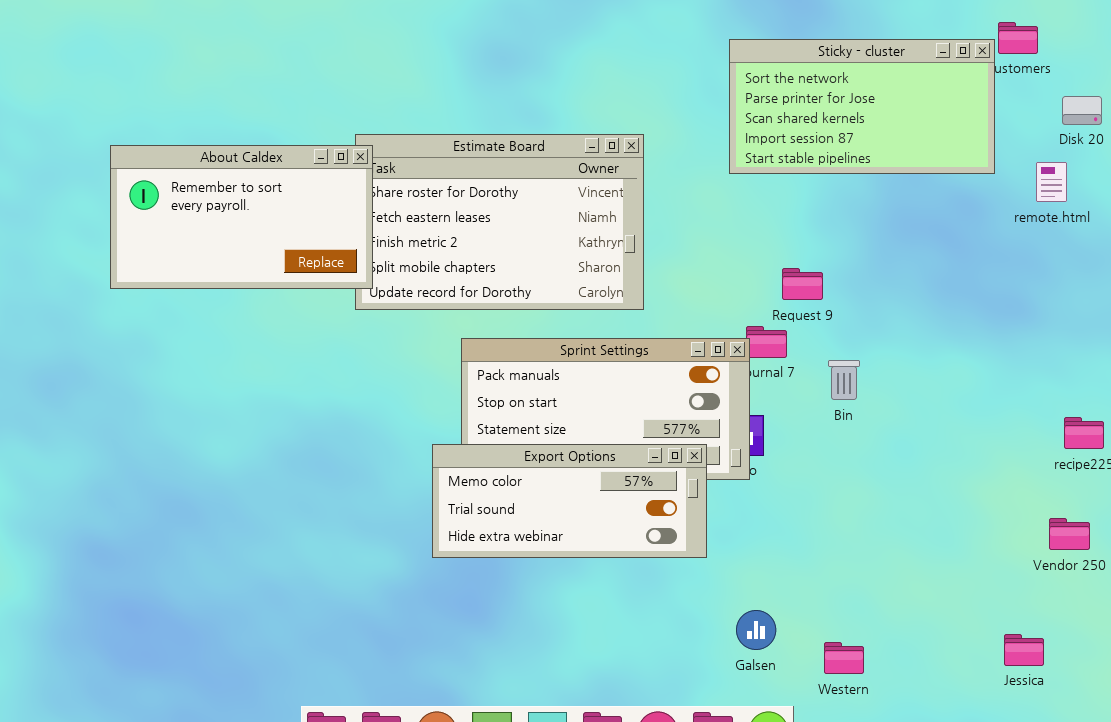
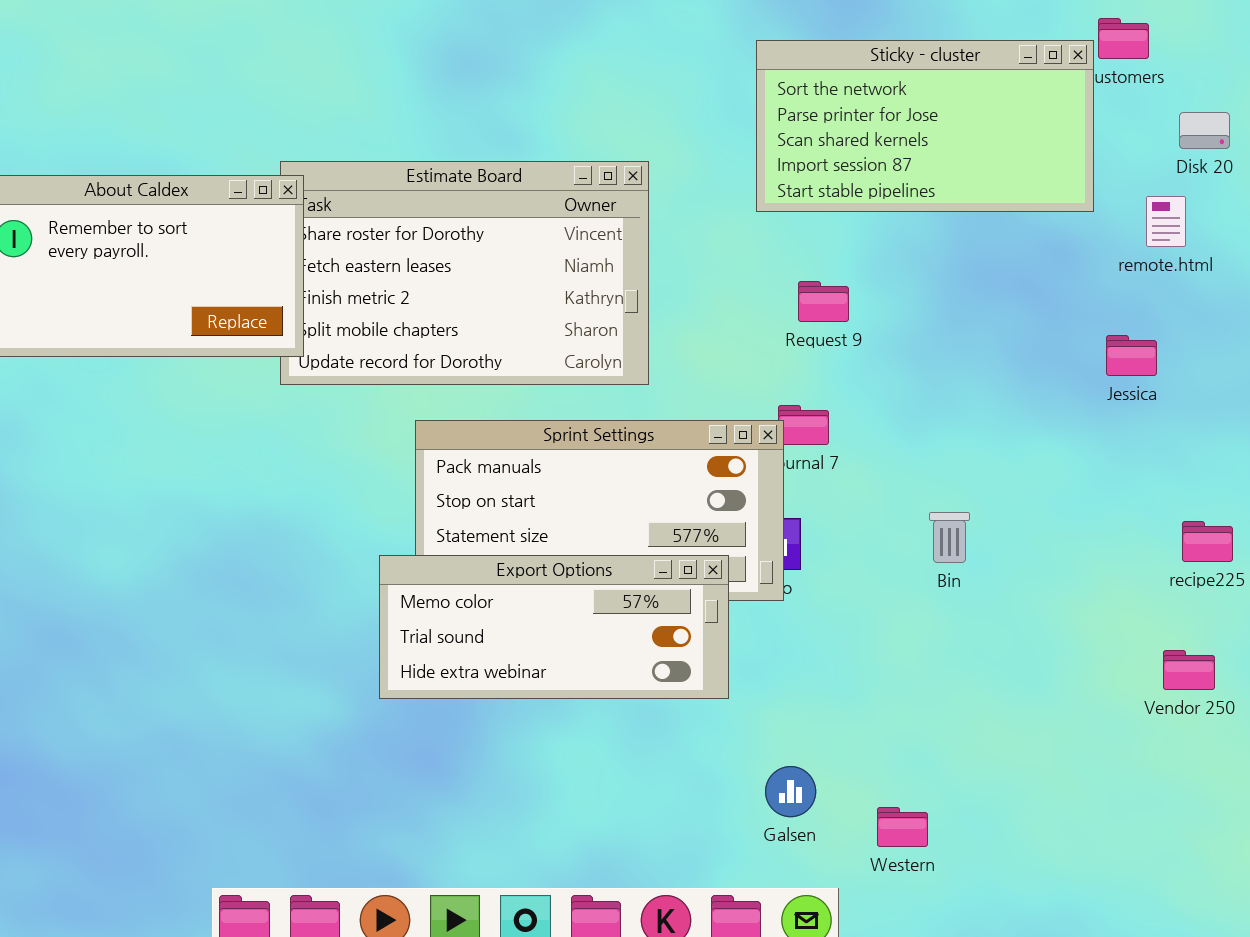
Request 9: [782,268,823,300] -> [798,281,849,322], moved
Bin: [828,360,860,400] -> [929,512,970,563], moved
Jessica: [1004,634,1044,666] -> [1106,335,1157,376], moved

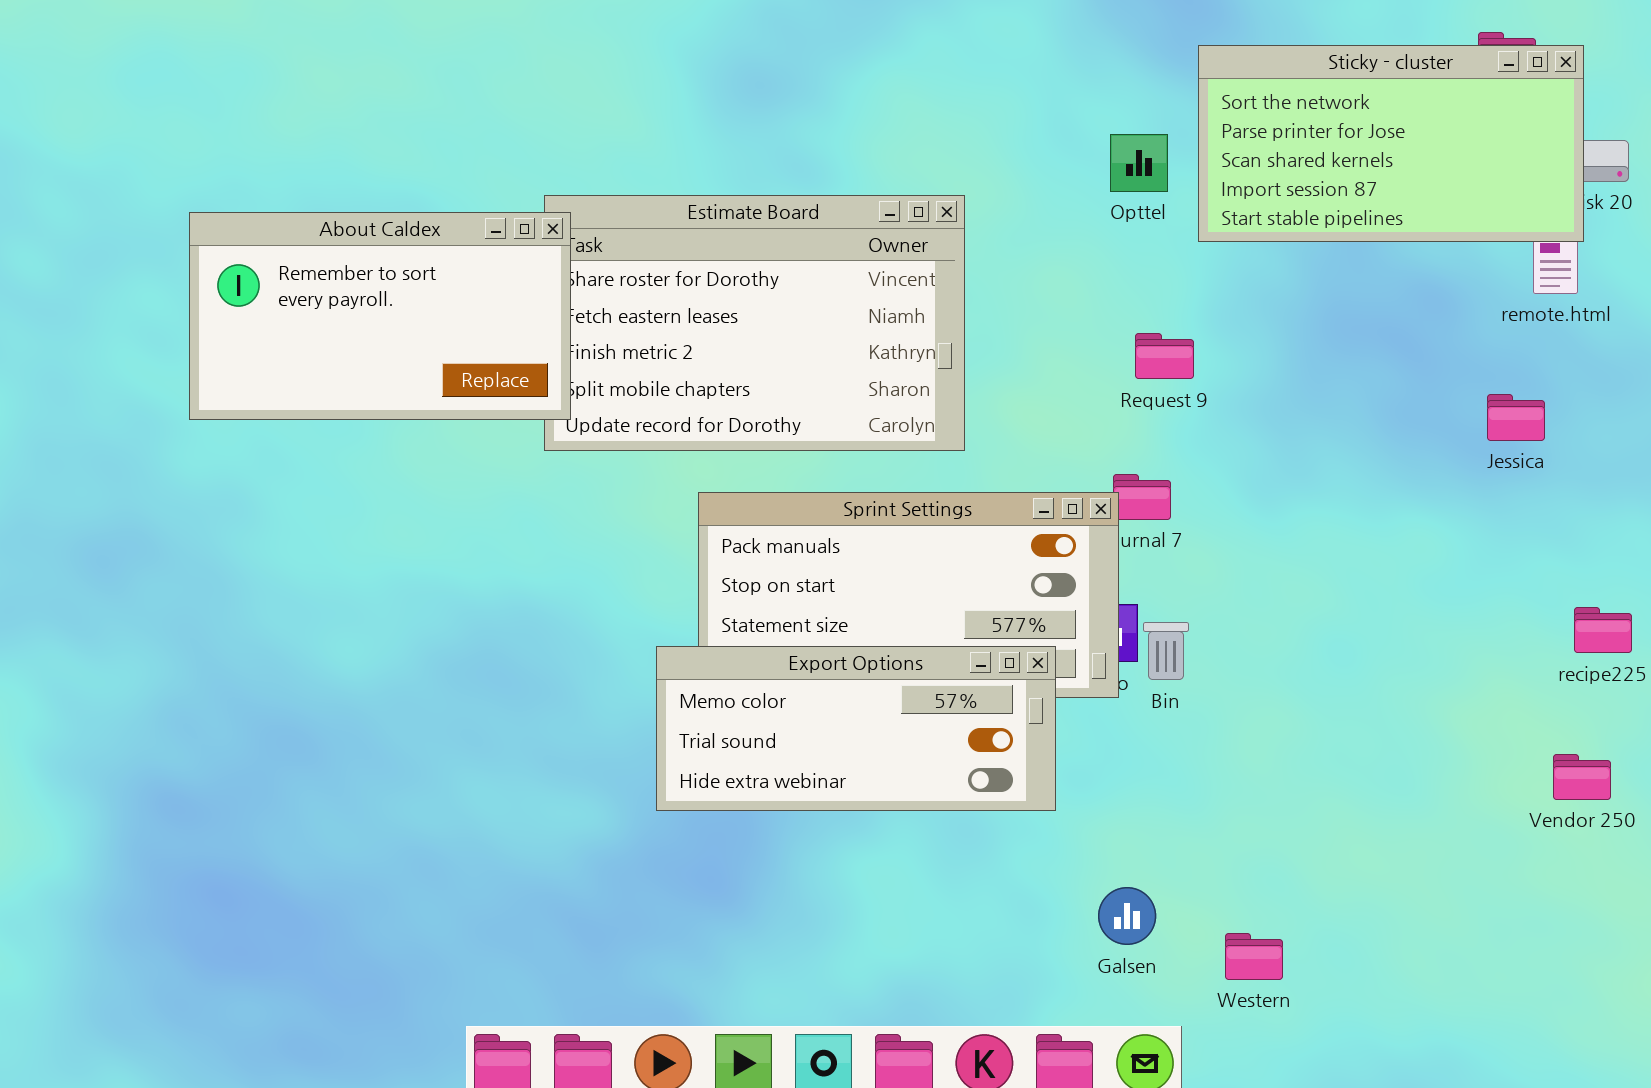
Sticky - cluster: [756,40,1094,212] -> [1198,45,1584,242], moved
Bin: [929,512,970,563] -> [1143,622,1189,680], moved

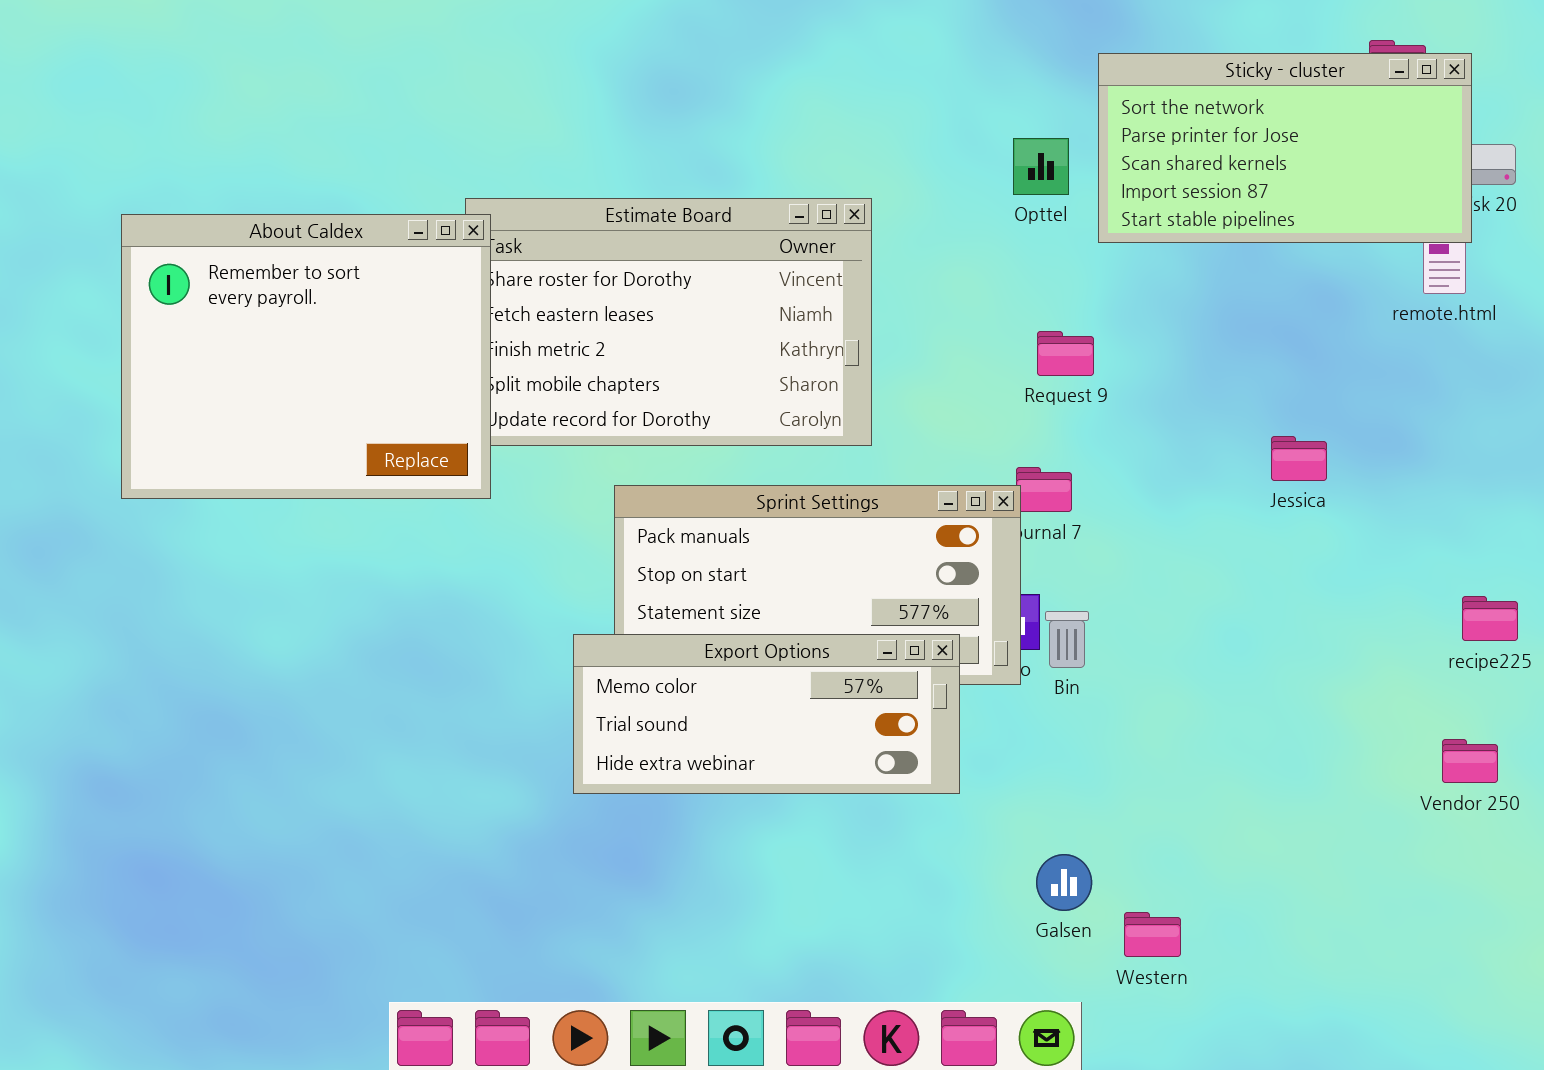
About Caldex: [189,212,571,420] -> [121,214,491,499], resized
Jessica: [1487,394,1545,441] -> [1271,436,1327,481], moved
Galsen: [1098,887,1156,945] -> [1036,854,1092,911], moved

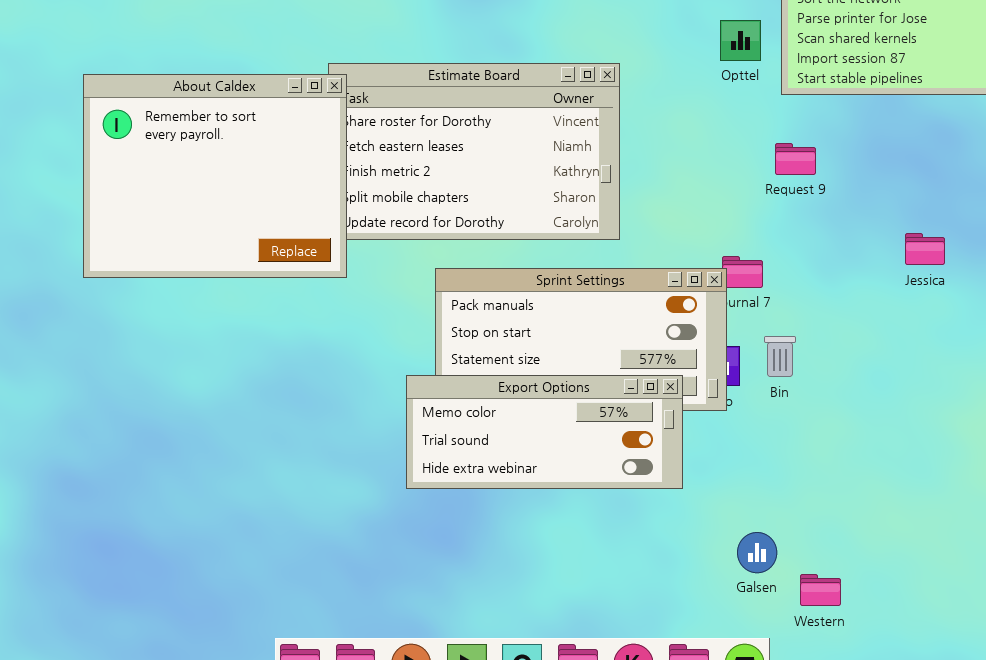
Request 9: [1037,331,1094,376] -> [775,143,816,175], moved
Bin: [1045,611,1089,668] -> [764,336,796,377], moved

